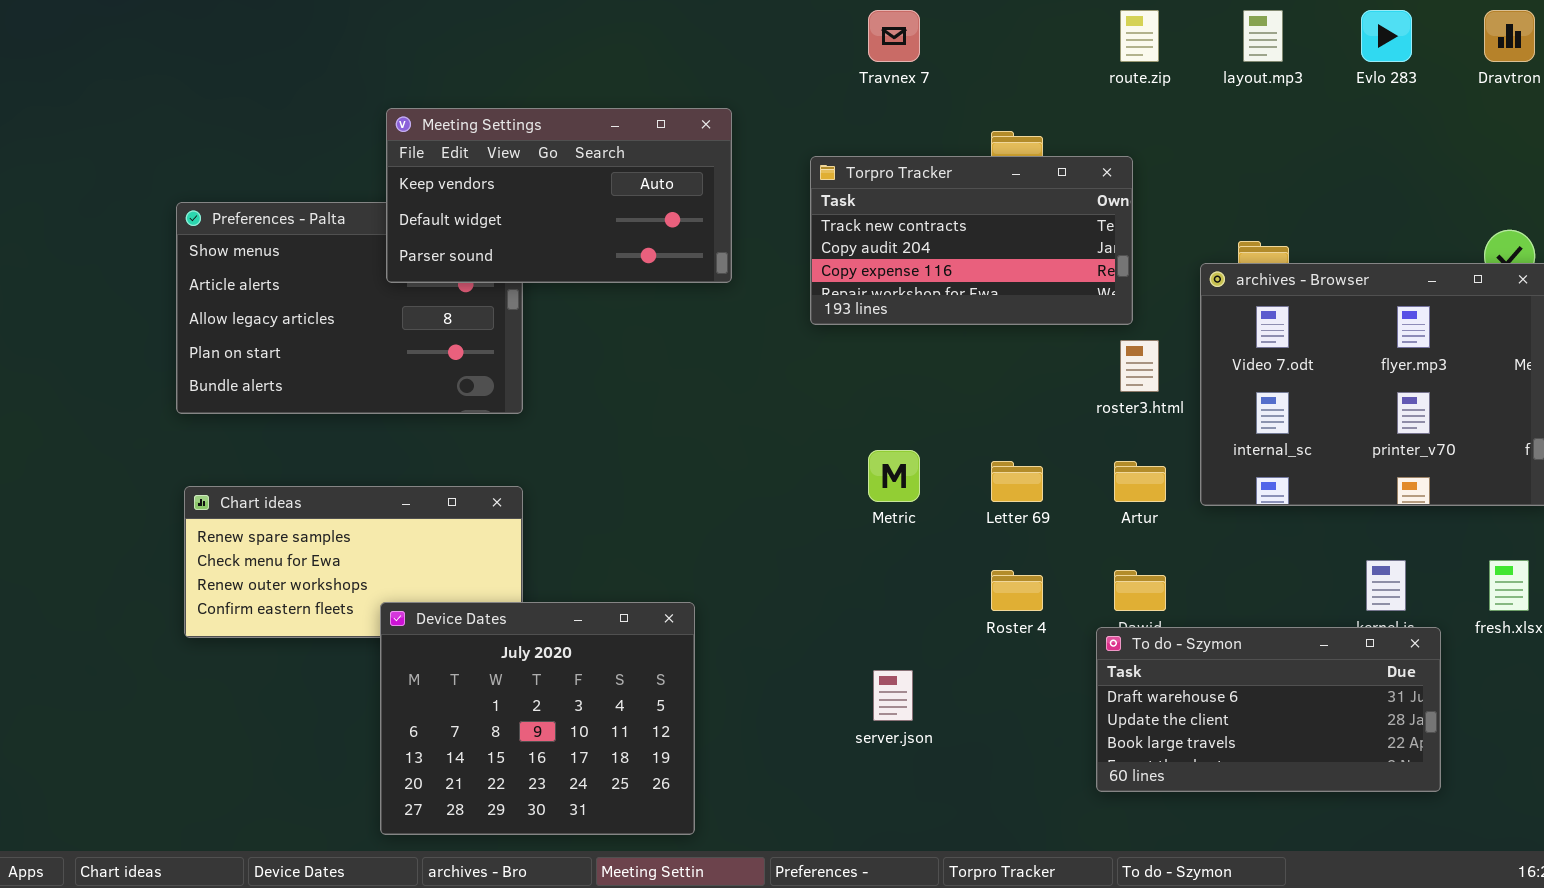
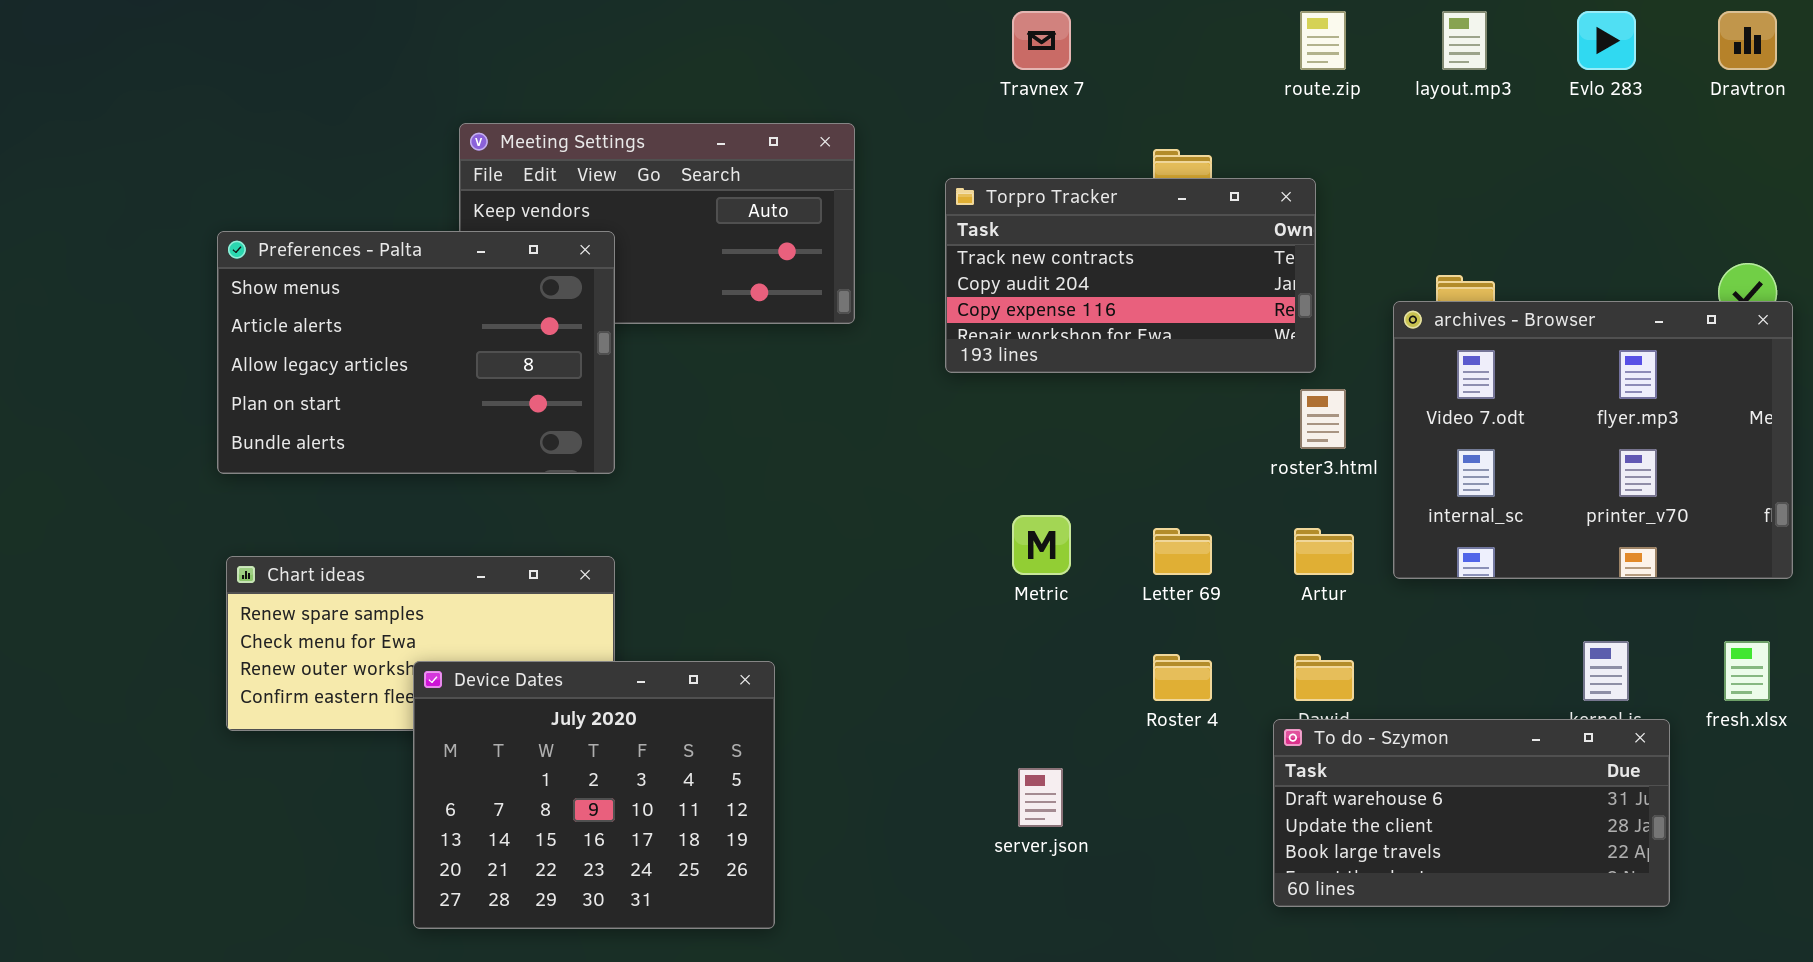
Preferences - Palta: [176,202,523,414] -> [217,231,615,474], raised
Device Dates: [380,602,695,835] -> [413,661,775,929], moved

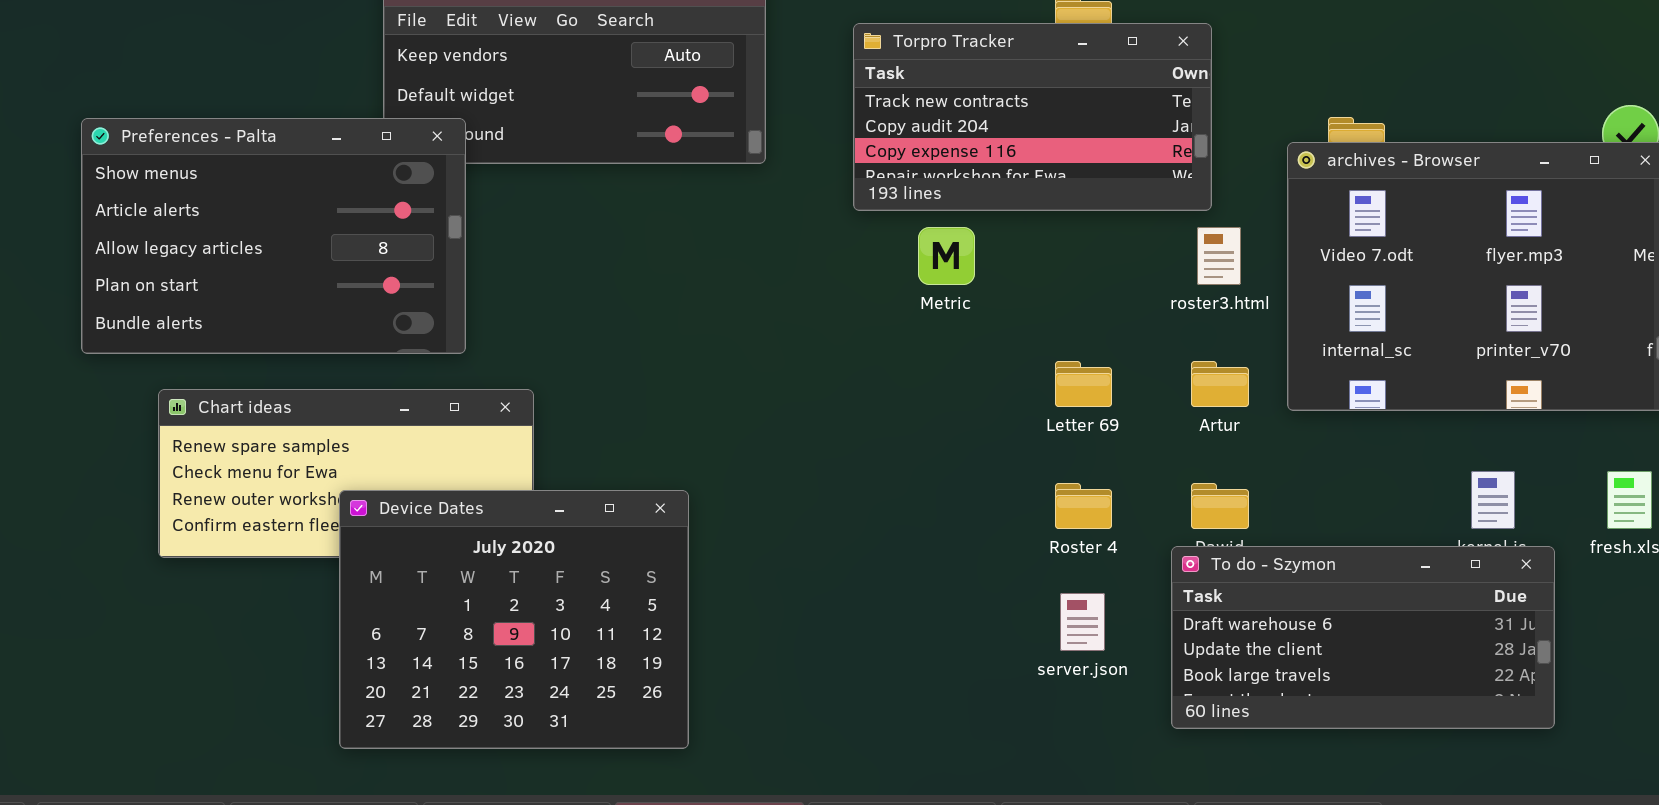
Preferences - Palta: [217,231,615,474] -> [81,118,466,354], moved
Metric: [1012,515,1071,575] -> [918,227,975,285], moved
server.json: [1018,768,1063,827] -> [1060,593,1105,651], moved

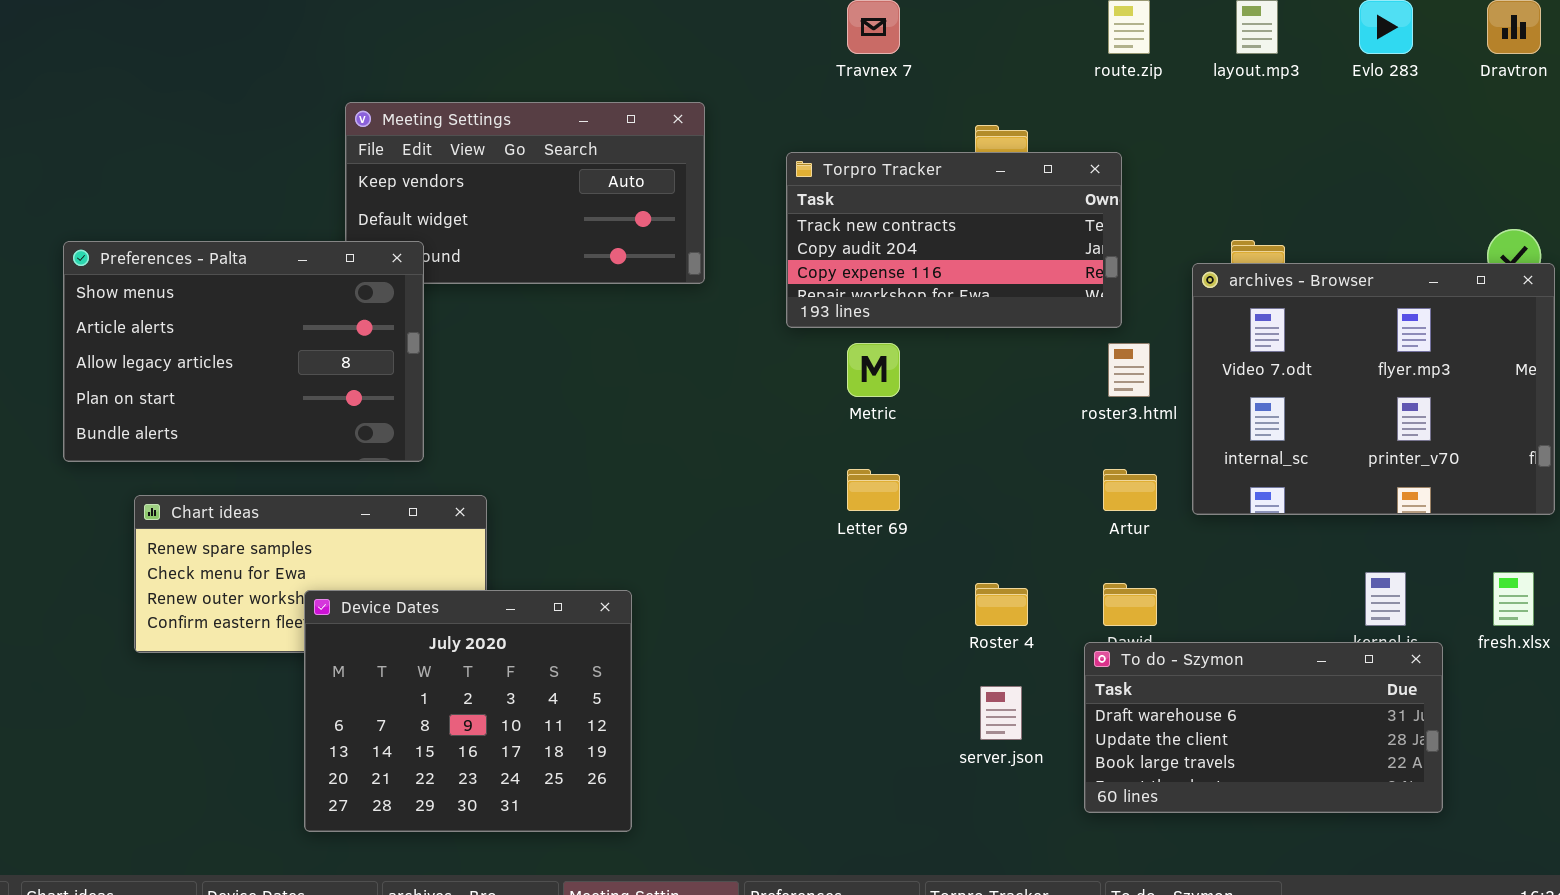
Letter 69: [1055,361,1112,407] -> [847,469,900,511], moved

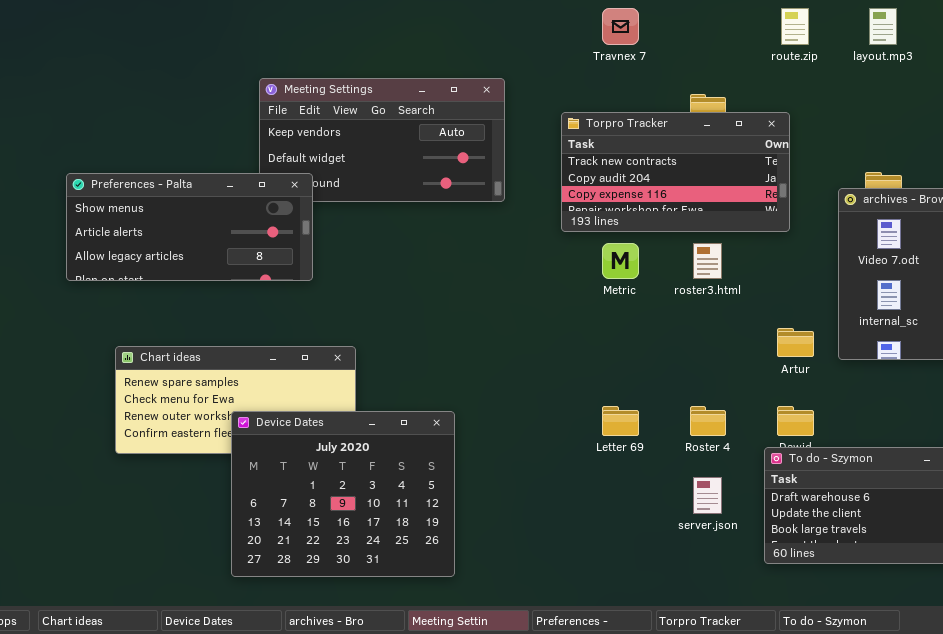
Preferences - Palta: [63,241,424,462] -> [66,173,313,281], resized
roster3.html: [1108,343,1150,397] -> [693,243,722,279], moved
Letter 69: [847,469,900,511] -> [602,406,639,436], moved

